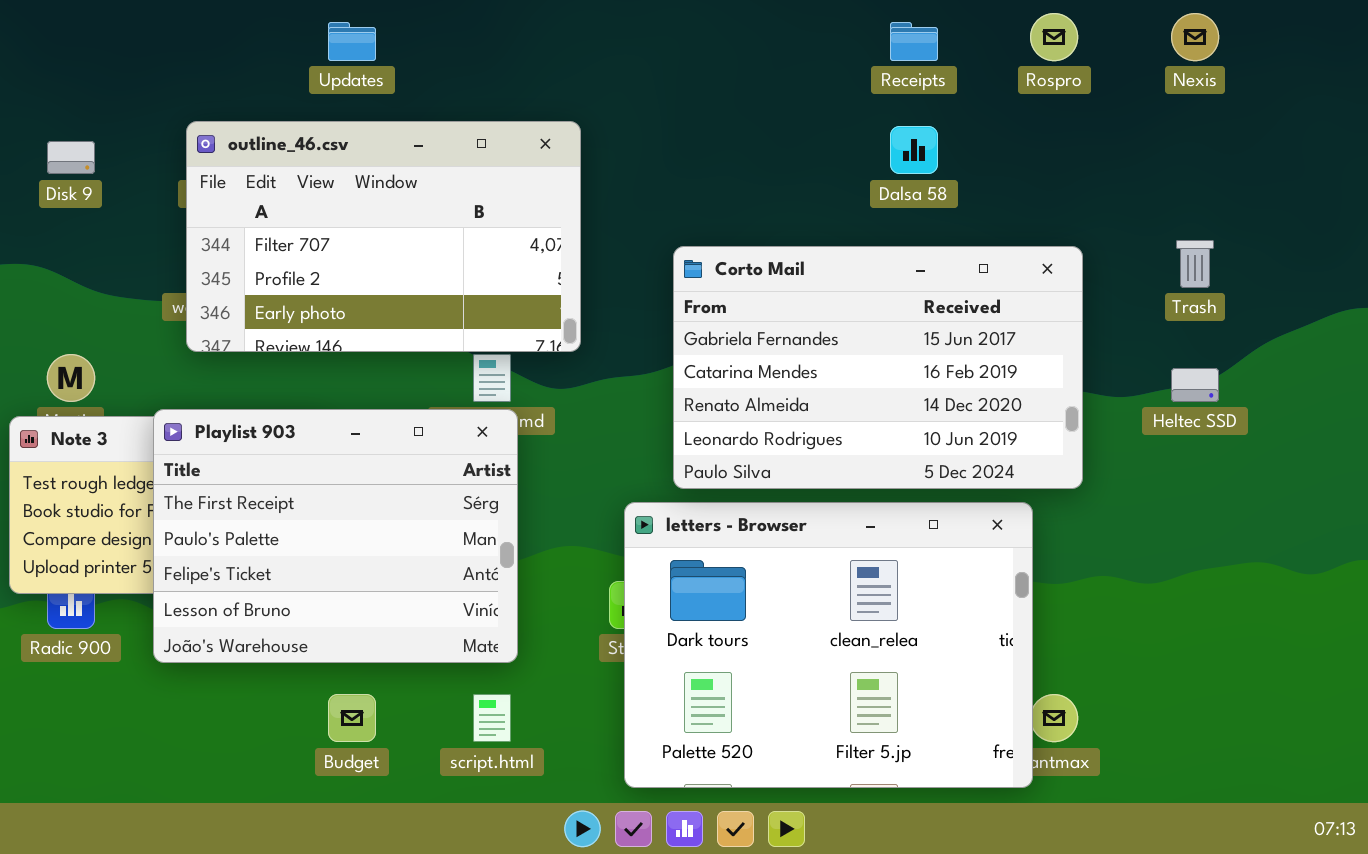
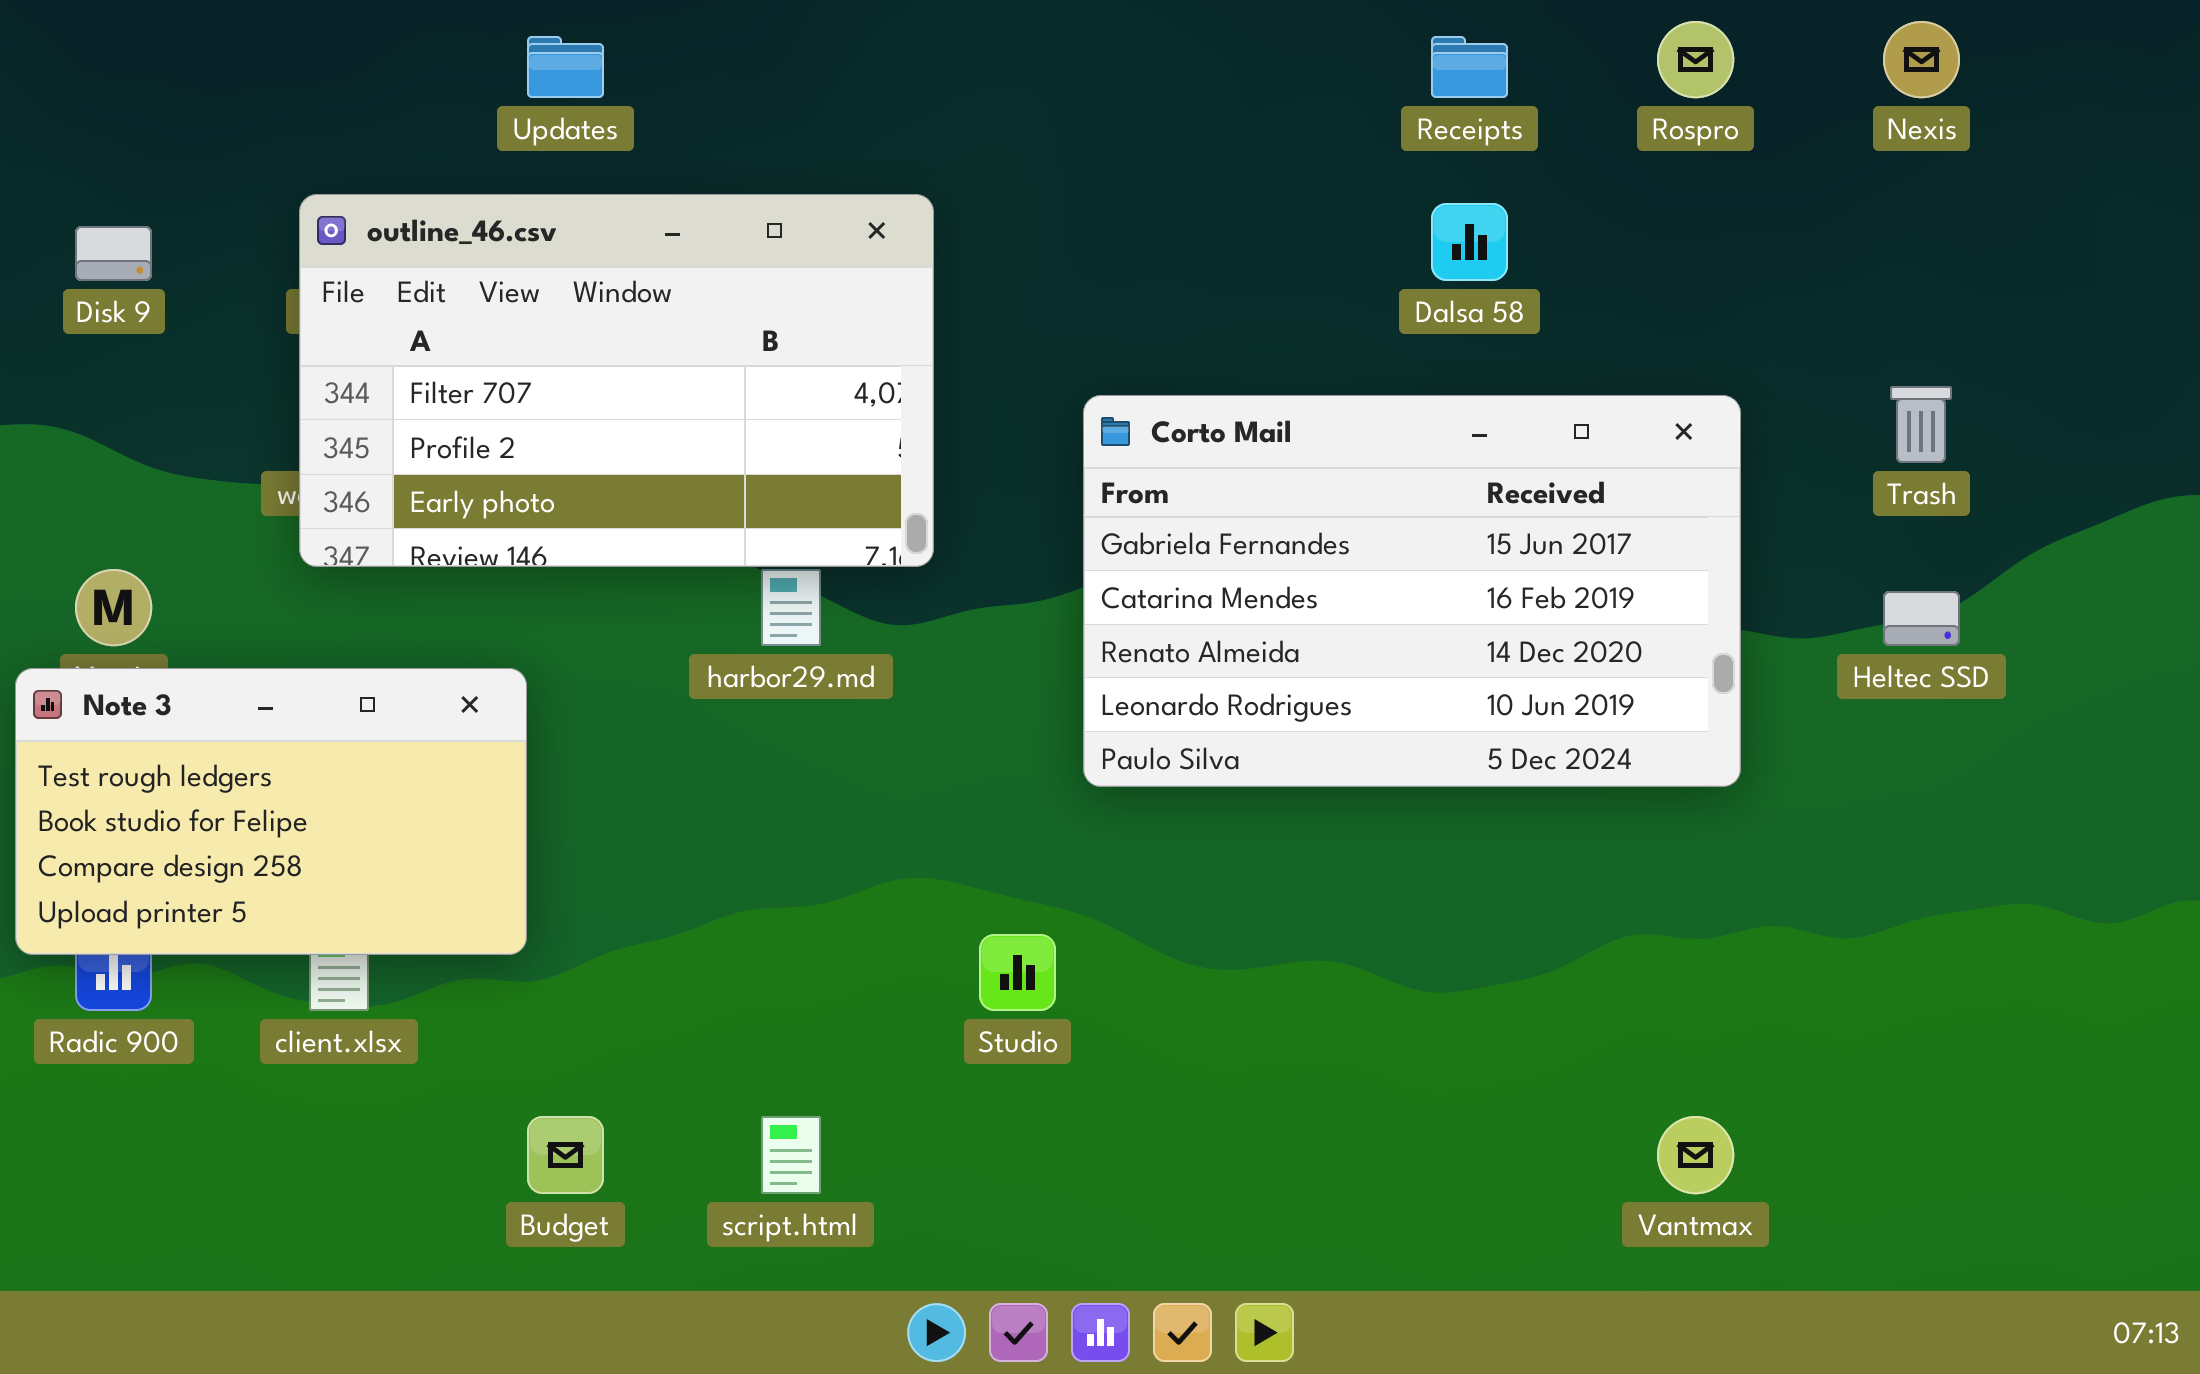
Playlist 903: [153,409,518,663] -> none, closed
letters - Browser: [624,502,1033,788] -> none, closed

